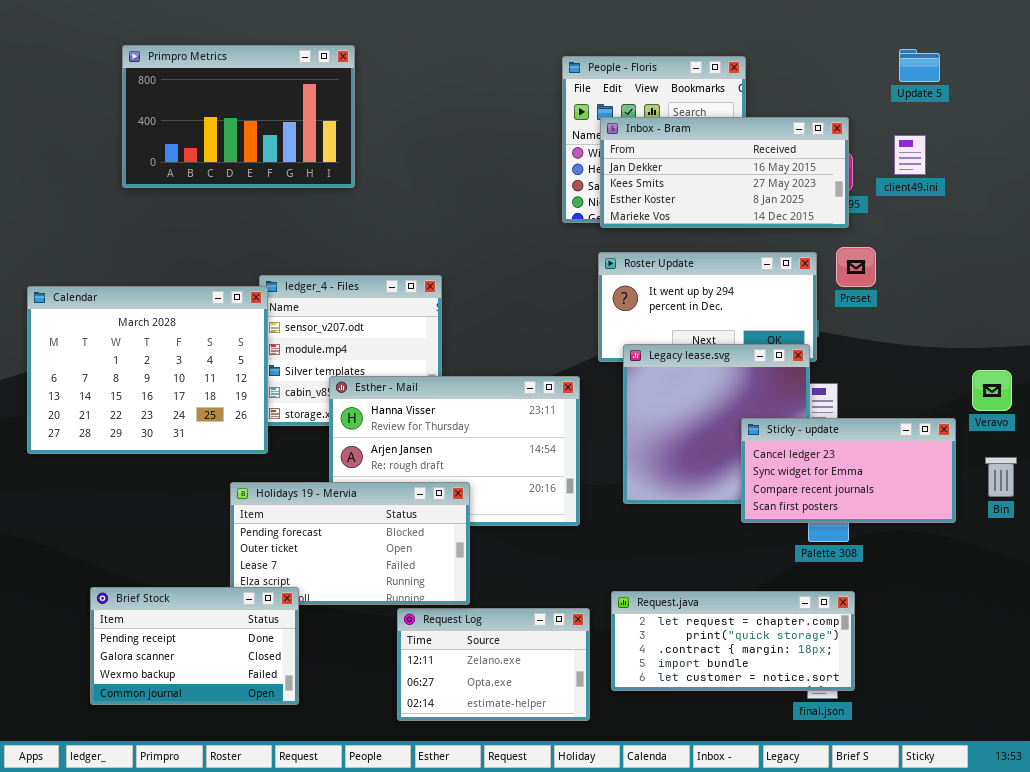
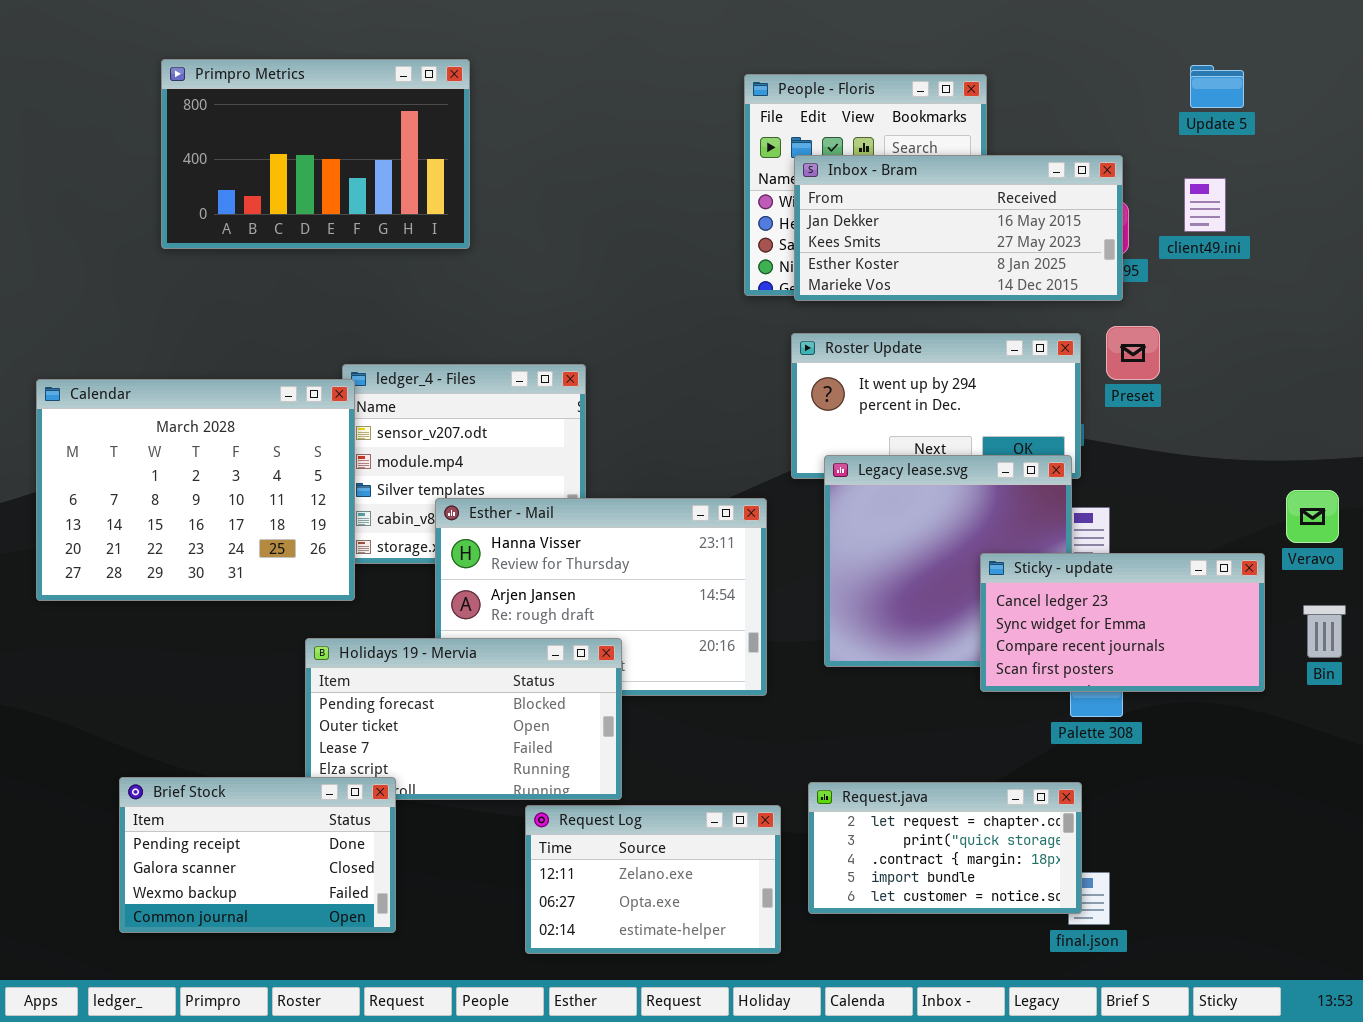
Request.java: [611,591,855,691] -> [808,782,1082,914], resized

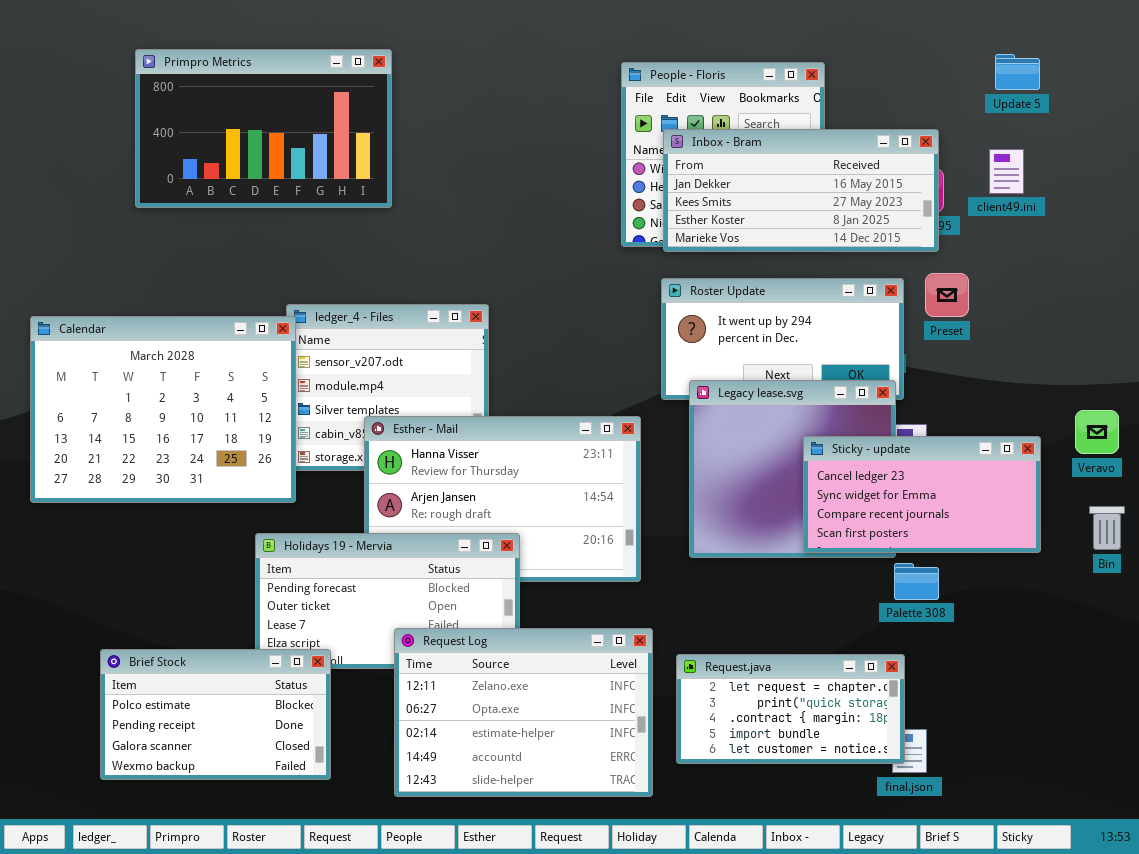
Sticky - update: [980,553,1265,692] -> [803,436,1041,553], moved
Brief Stock: [119,777,396,933] -> [100,649,331,780], scrolled up 1 row
Request Log: [525,805,781,954] -> [394,628,653,797], resized

